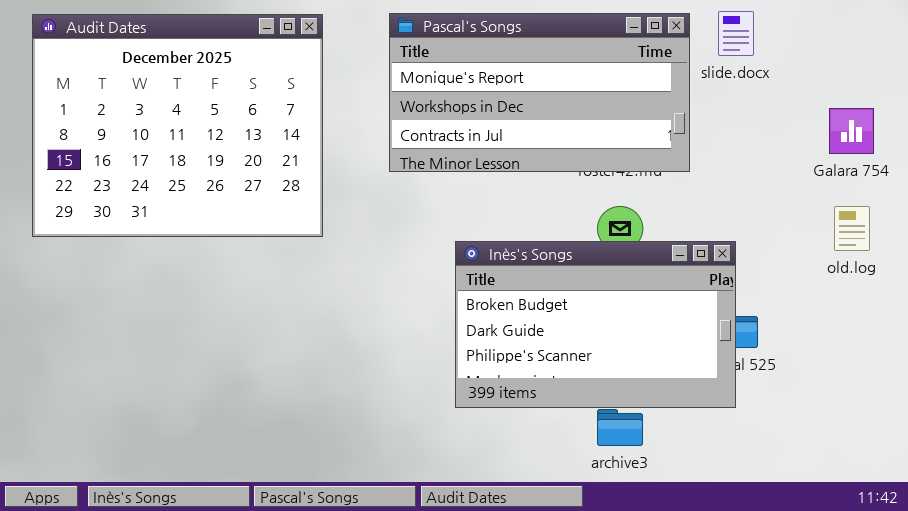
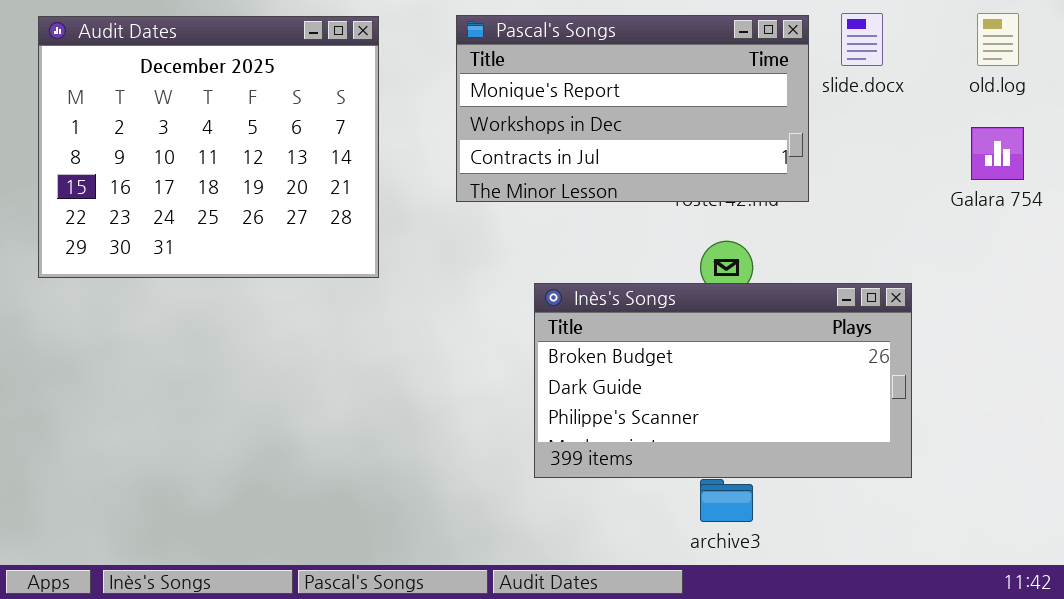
old.log: [834,206,870,251] -> [977,13,1019,66], moved
Inès's Songs: [455,241,736,408] -> [534,283,912,478], resized

